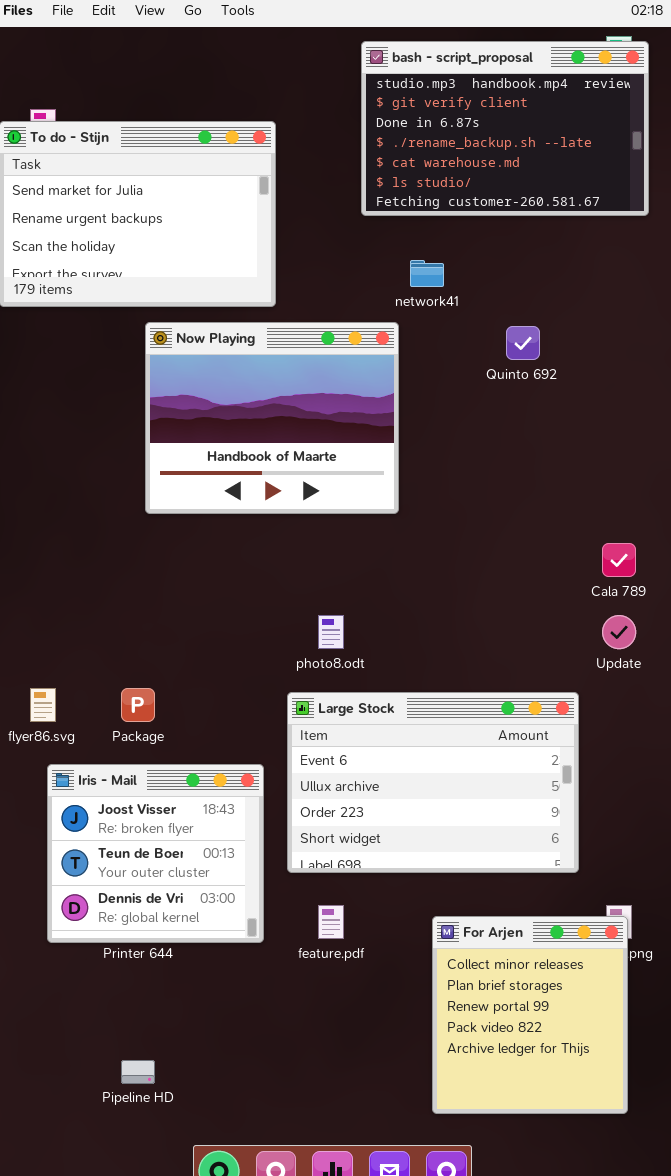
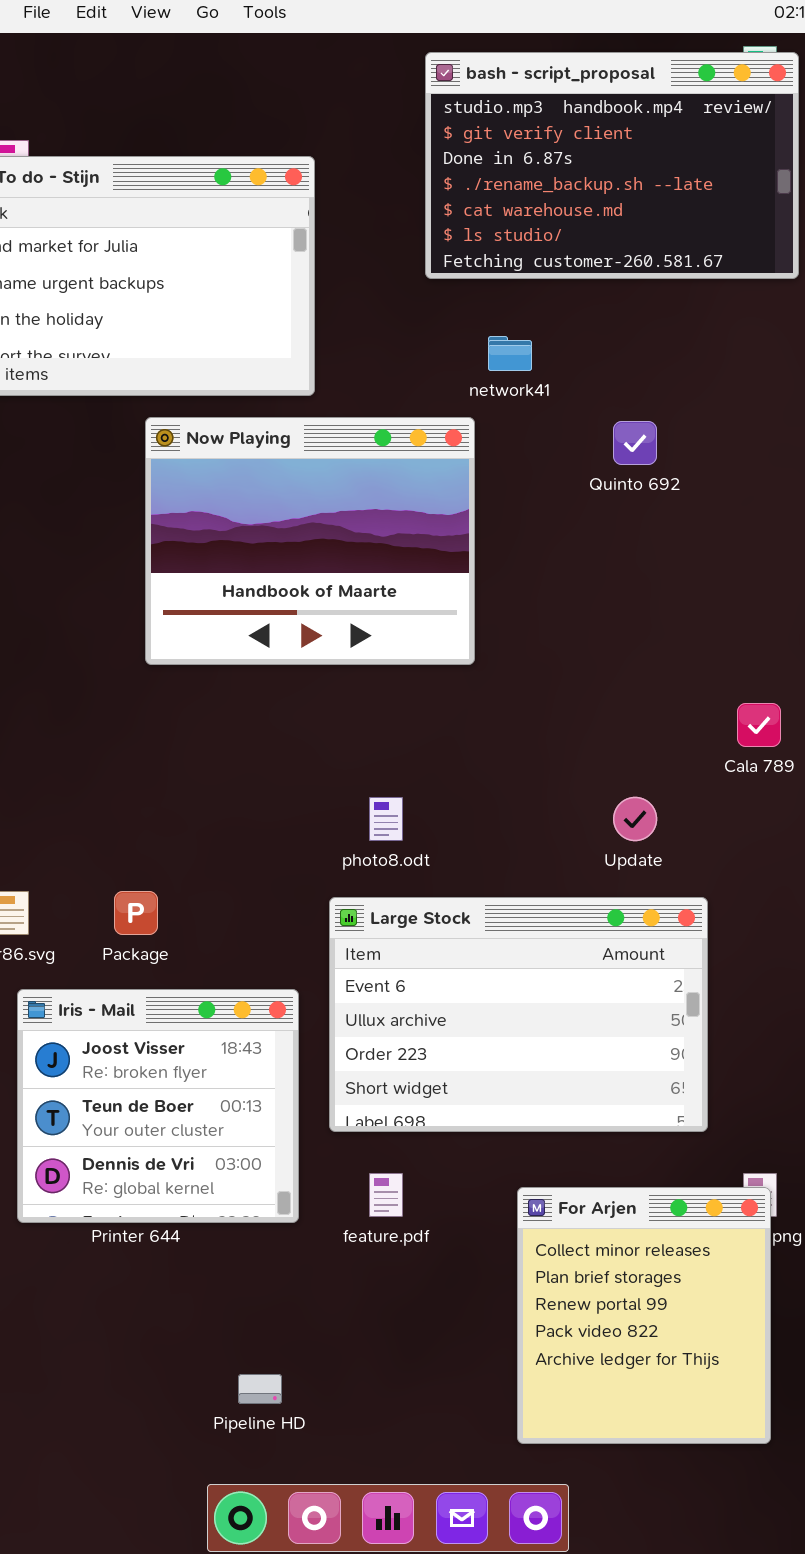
Update: [602,615,636,649] -> [613,797,657,841], moved
Pipeline HD: [121,1060,155,1084] -> [238,1374,282,1404], moved

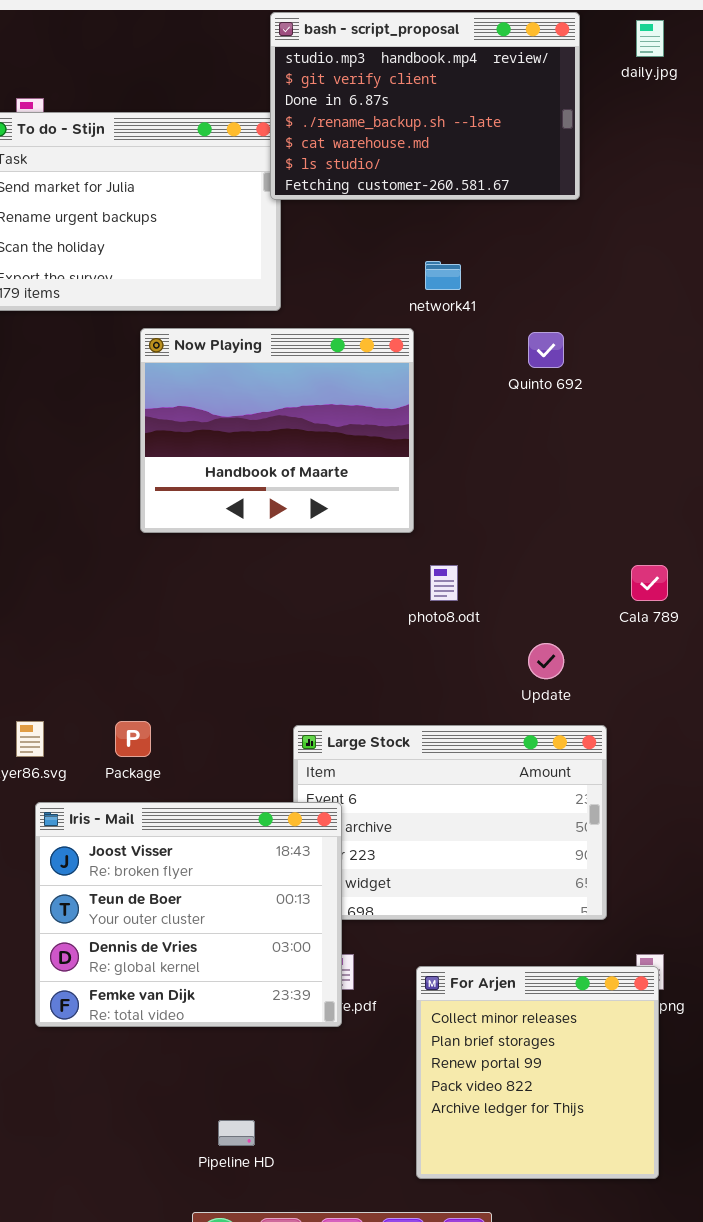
bash - script_proposal: [425,52,799,279] -> [270,12,580,200], moved
photo8.odt: [369,797,403,841] -> [430,565,458,601], moved
Iris - Mail: [17,989,299,1223] -> [35,802,342,1027], resized
For Arjen: [517,1187,771,1444] -> [416,966,659,1179], resized

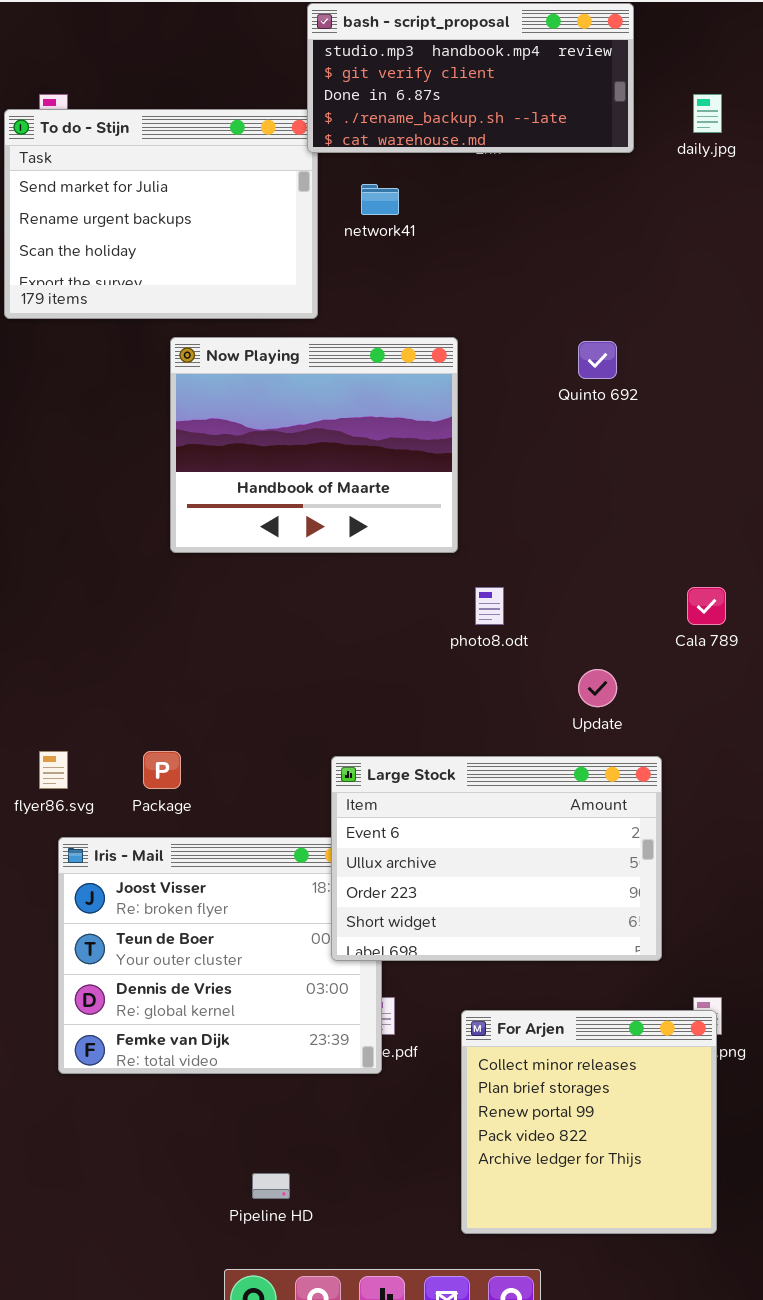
bash - script_proposal: [270,12,580,200] -> [307,3,634,153], resized
daily.jpg: [636,20,664,57] -> [693,94,722,133], moved
network41: [425,261,461,290] -> [361,184,399,215], moved
Large Stock: [293,725,607,920] -> [331,756,662,961], raised

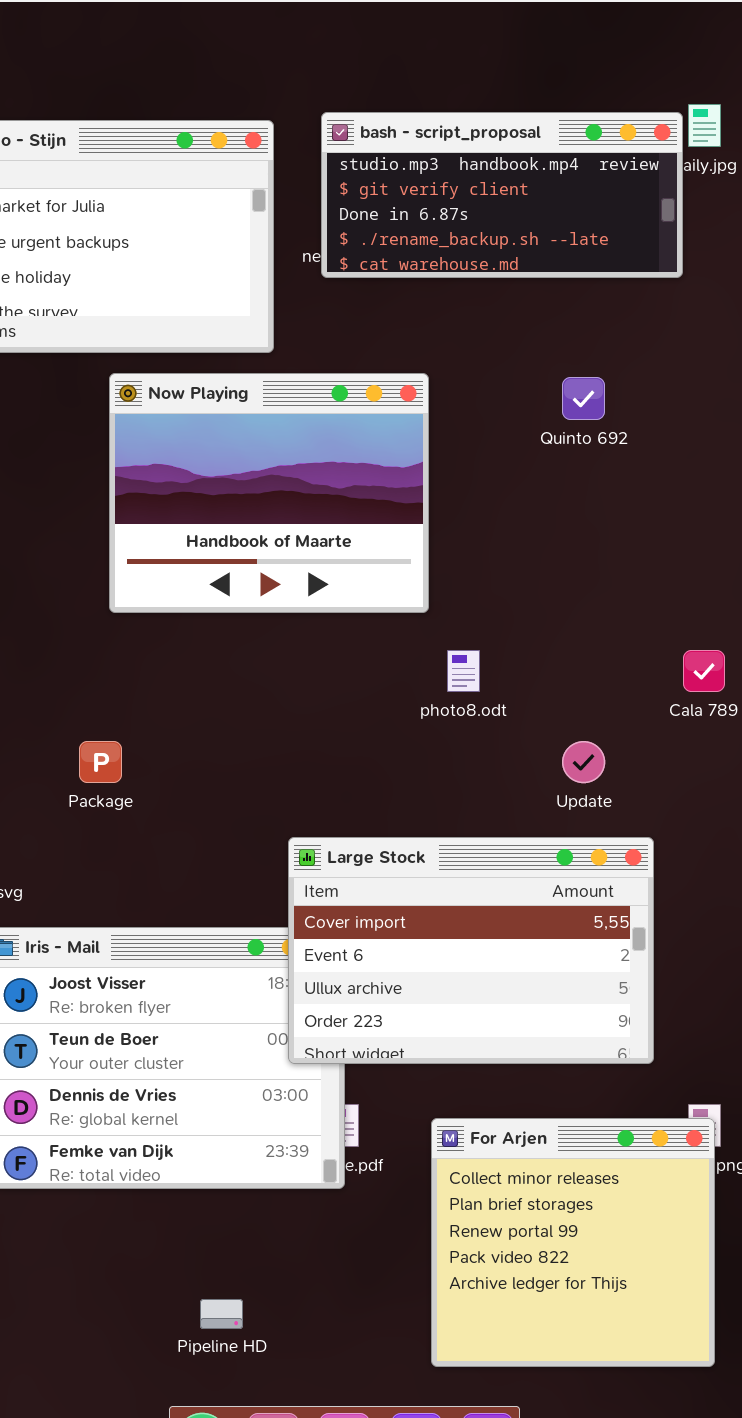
bash - script_proposal: [307,3,634,153] -> [321,112,683,278], moved
Package: [143,751,181,789] -> [79,741,122,783], moved
Large Stock: [331,756,662,961] -> [288,837,654,1064], scrolled up 1 row

